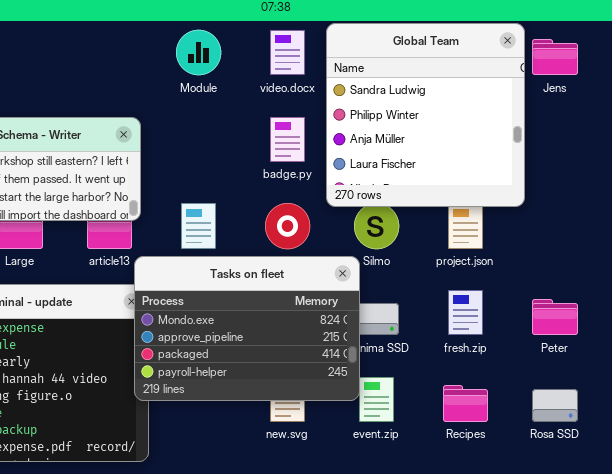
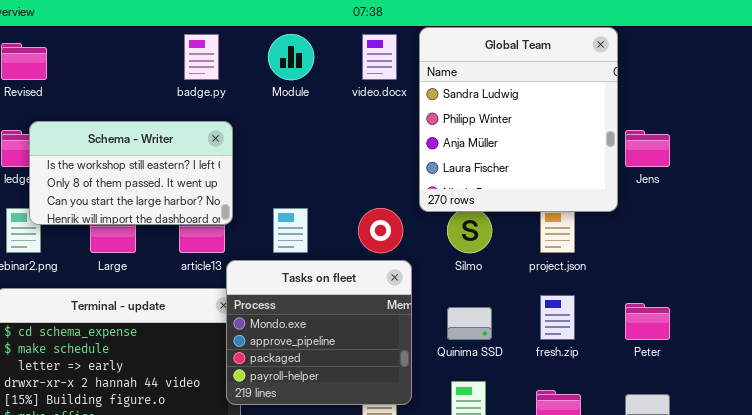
Jens: [532,39,578,75] -> [625,130,670,167], moved
badge.py: [270,117,305,162] -> [184,34,219,80], moved
Tasks on fleet: [134,256,360,401] -> [226,260,412,405], resized

